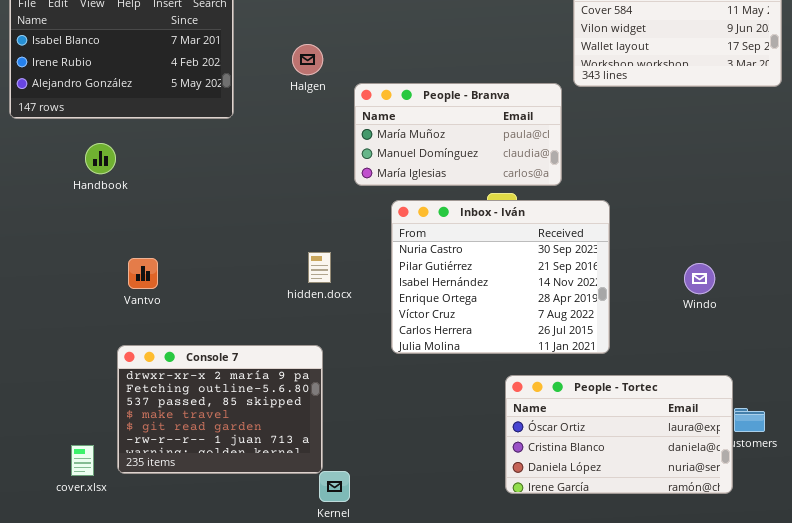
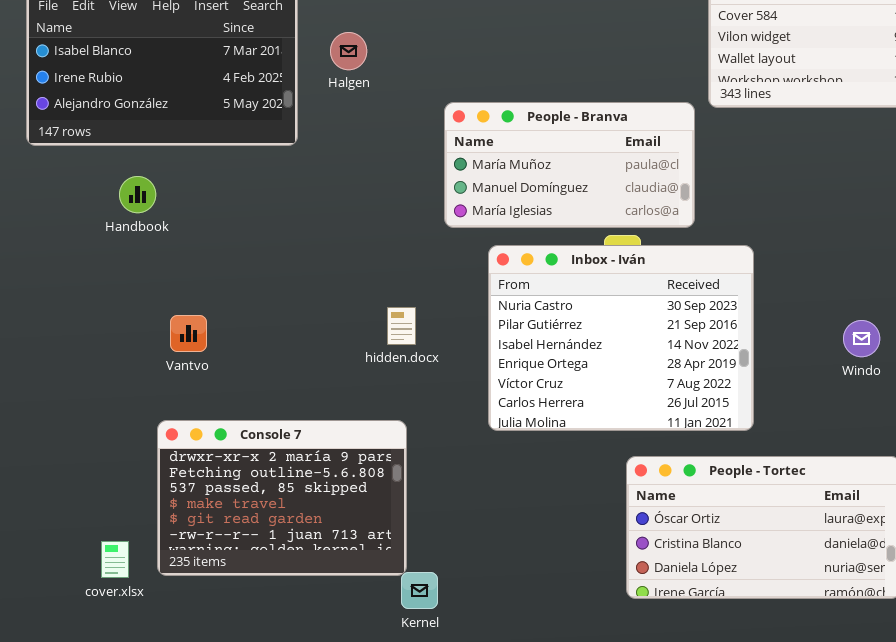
Halgen: [292,44,323,75] -> [330,32,367,70], moved

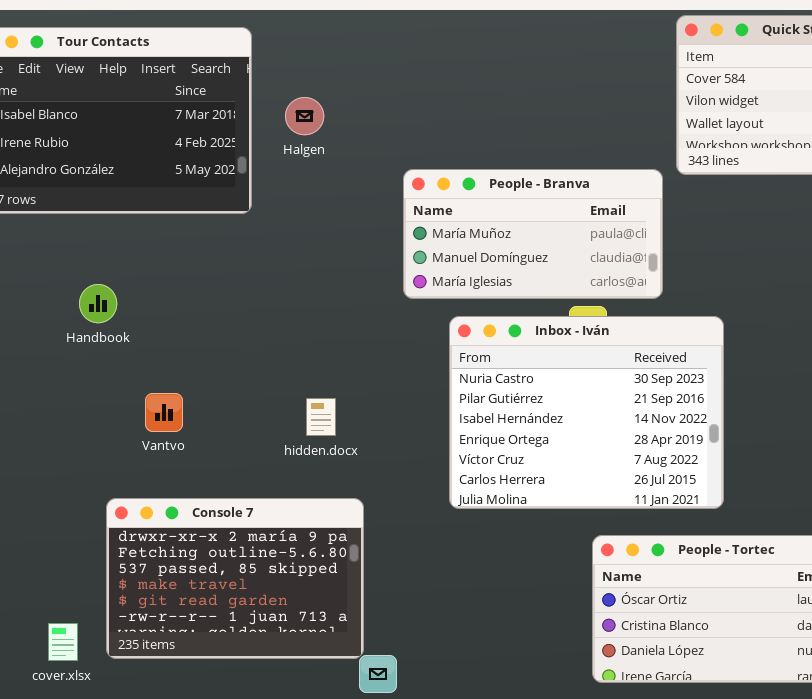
Handbook: [119,176,156,213] -> [79,284,117,323], moved
hidden.docx: [387,307,416,345] -> [306,398,336,436], moved
Vantvo: [170,315,207,352] -> [145,393,183,432], moved

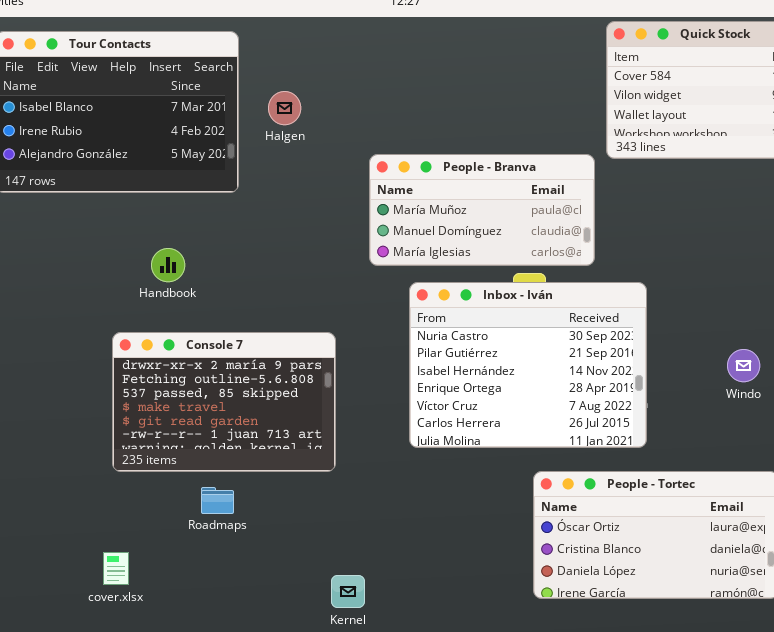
Handbook: [79,284,117,323] -> [151,248,185,282], moved
Console 7: [106,498,364,659] -> [112,332,336,472], moved
cover.xlsx: [48,623,78,661] -> [103,552,129,585], moved

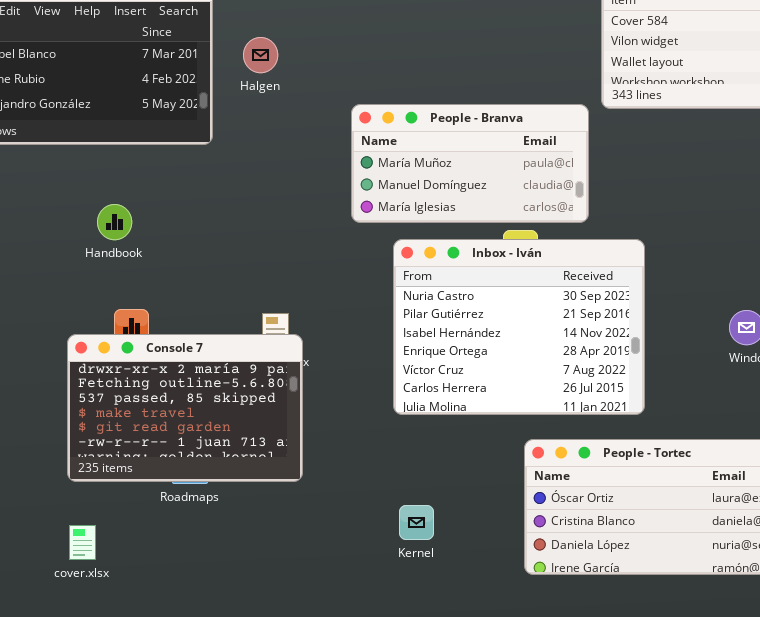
Handbook: [151,248,185,282] -> [97,204,132,240], moved
Console 7: [112,332,336,472] -> [67,334,303,482], moved
Kernel: [331,575,365,608] -> [399,505,434,540], moved

